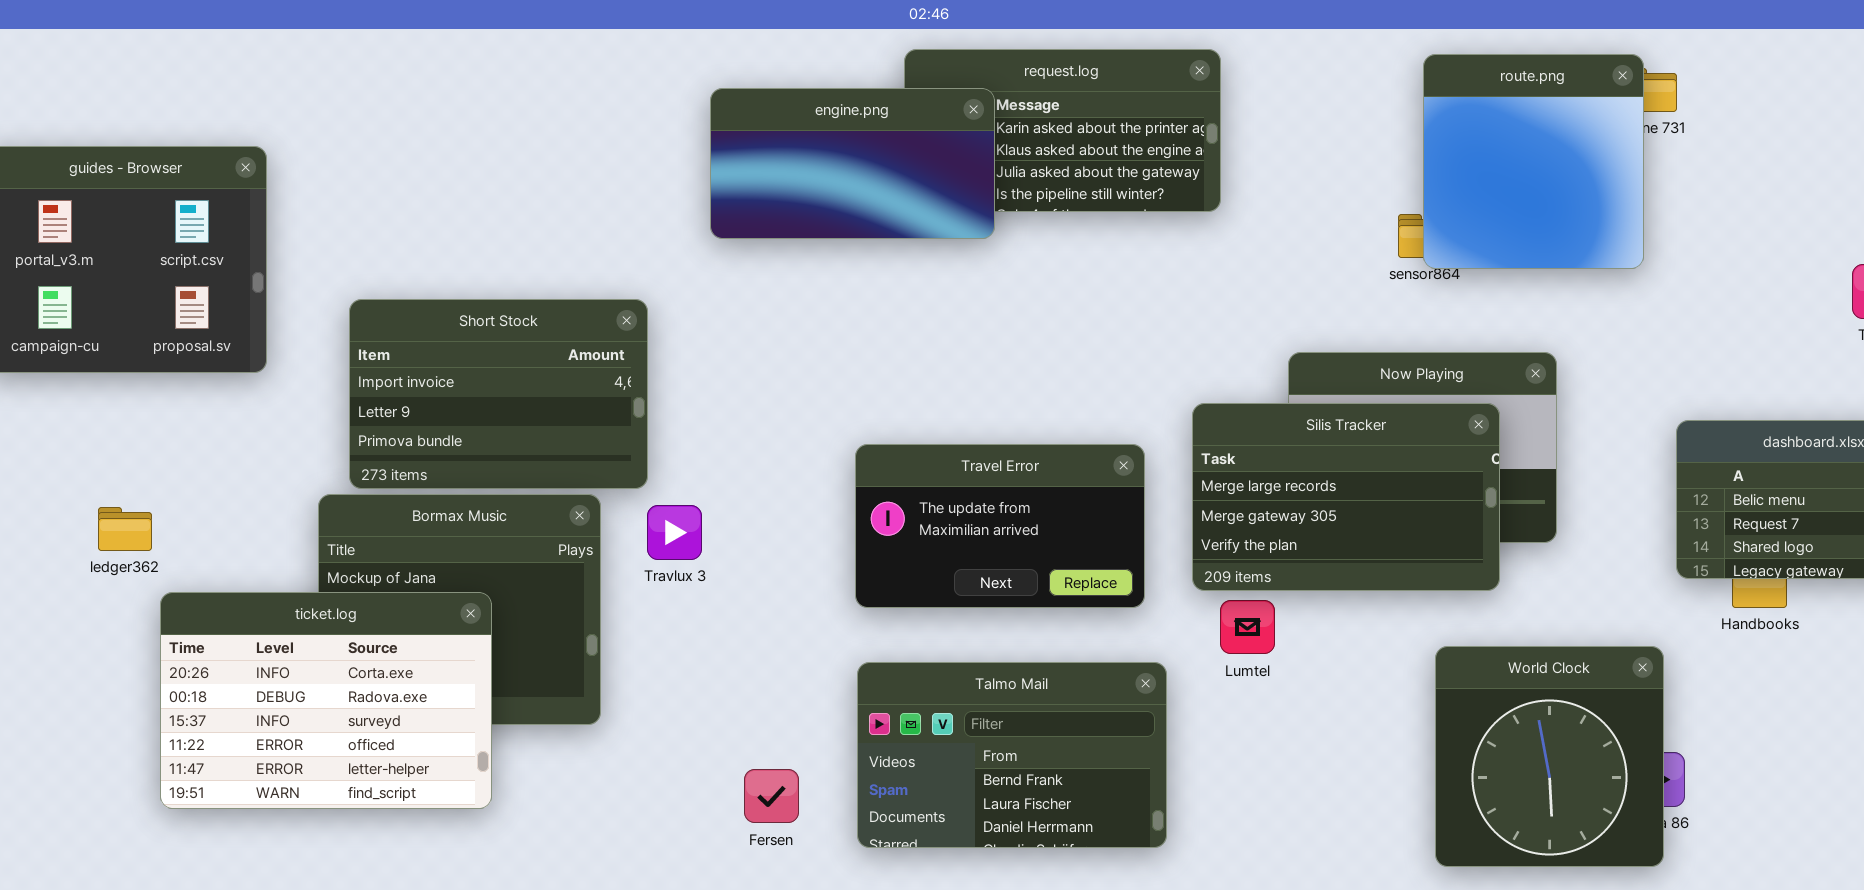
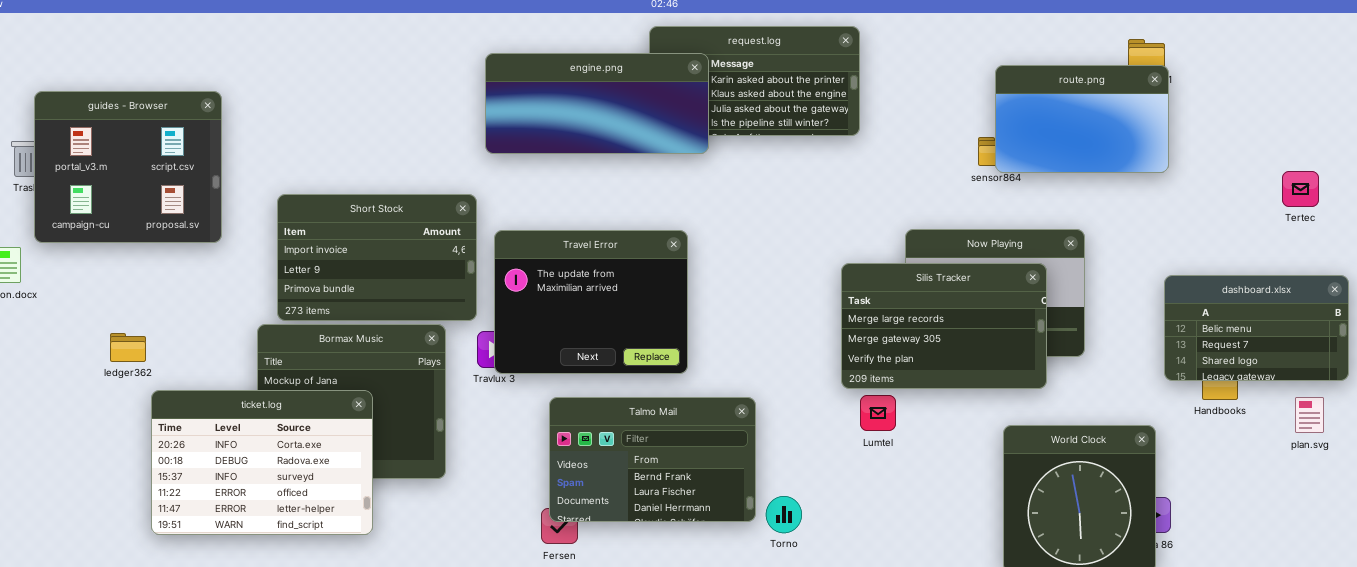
route.png: [1423,54,1644,269] -> [995,65,1169,173], resized
engine.png: [710,88,995,239] -> [485,53,709,154], resized
Travel Error: [855,444,1145,608] -> [494,230,688,374], moved, resized
Talmo Mail: [857,662,1167,848] -> [549,397,756,522], moved

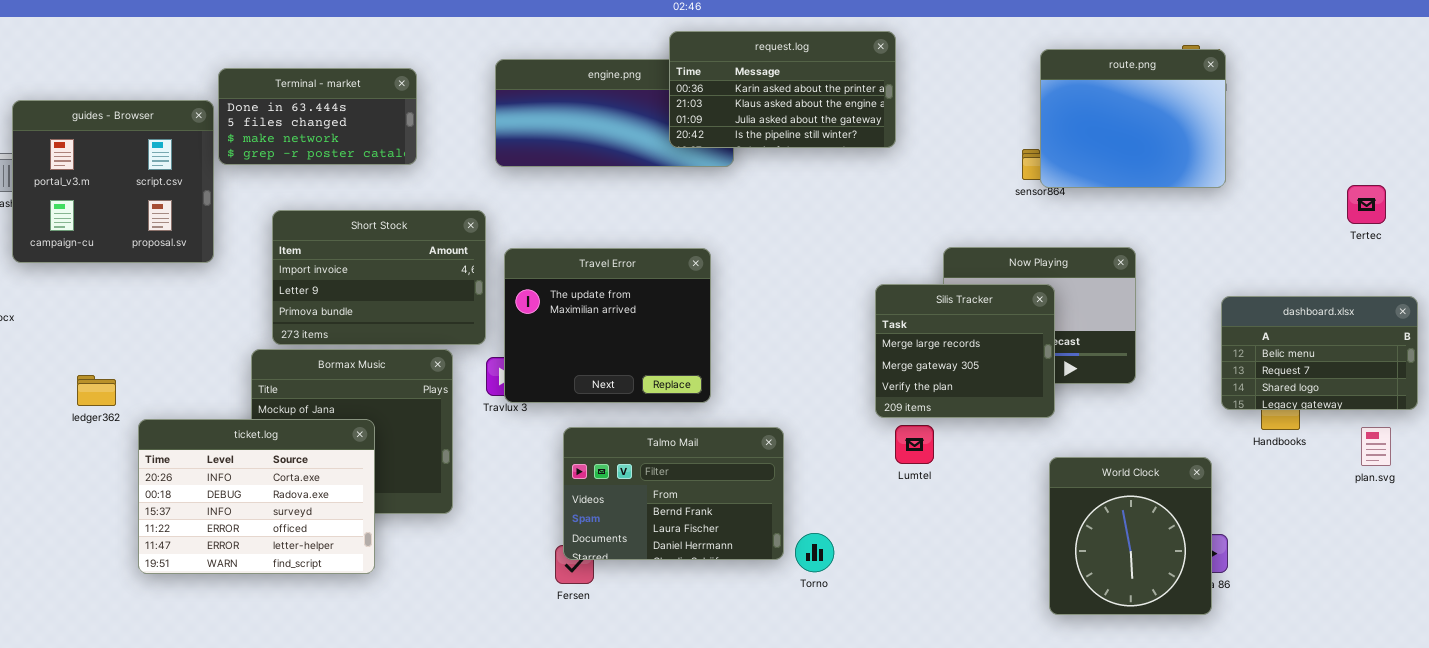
request.log: [649,26,860,136] -> [669,31,896,148], raised
Terminal - market: none -> [218,68,417,165], opened
route.png: [995,65,1169,173] -> [1040,49,1226,188], resized
Silis Tracker: [841,263,1047,389] -> [875,284,1055,418], resized
ledger362: [110,333,146,362] -> [77,375,116,406], moved

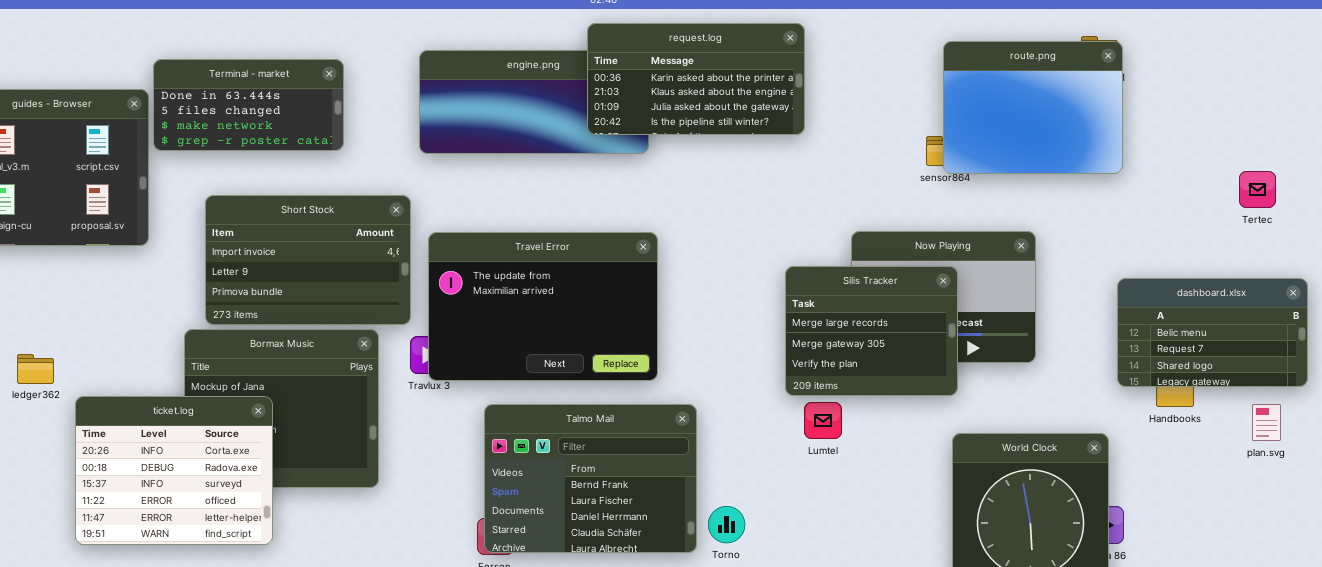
Travel Error: [504,248,711,403] -> [428,232,658,381], resized
ticket.log: [138,419,375,574] -> [75,396,273,545], resized
Talmo Mail: [563,427,784,560] -> [484,404,697,553], resized

